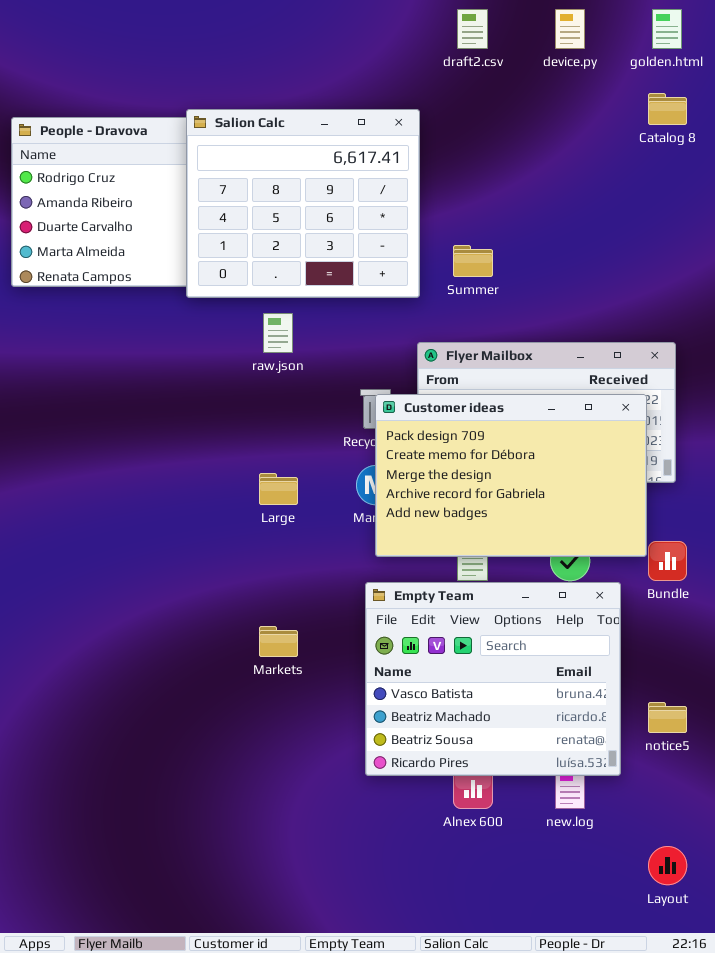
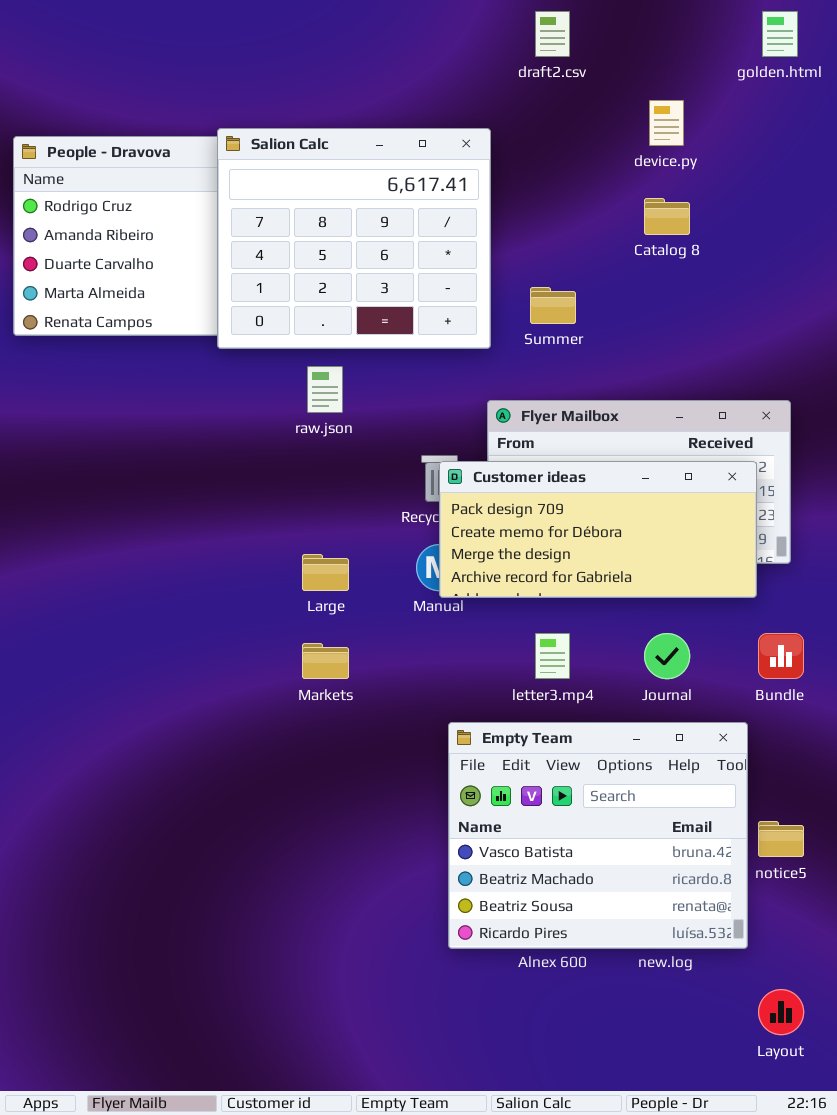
device.py: [555,9,585,49] -> [649,100,684,146], moved
Catalog 8: [648,93,687,125] -> [644,198,690,235], moved
Customer ideas: [375,394,647,557] -> [439,461,757,598], resized
Empty Team: [365,582,621,776] -> [448,722,748,949], moved
Markets: [259,626,298,657] -> [302,643,349,679], moved

